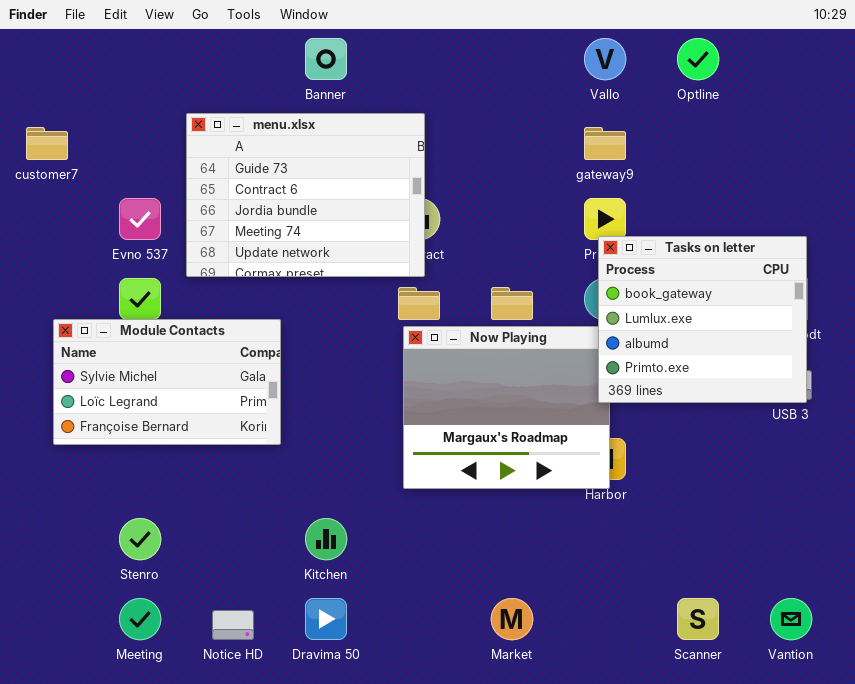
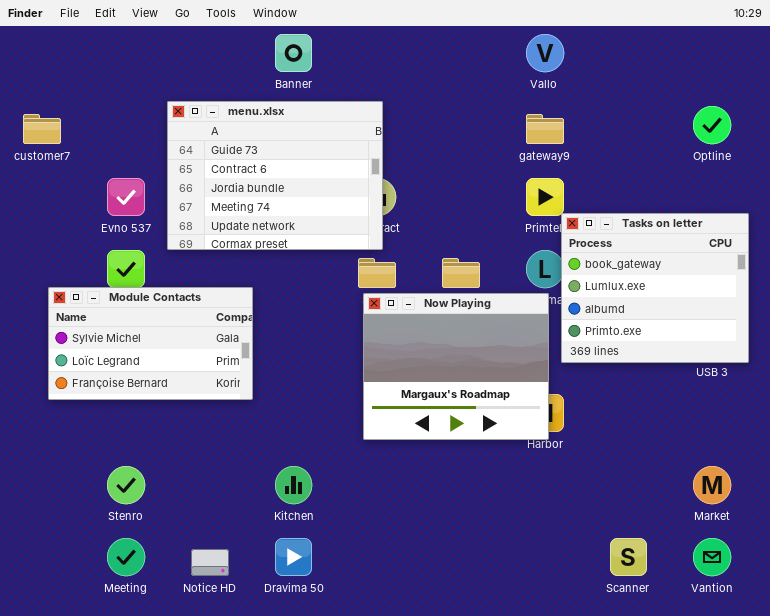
Optline: [677,38,719,80] -> [693,106,731,144], moved
Tasks on letter: [598,236,807,403] -> [561,213,749,363], moved
Market: [491,598,533,640] -> [693,466,731,504], moved

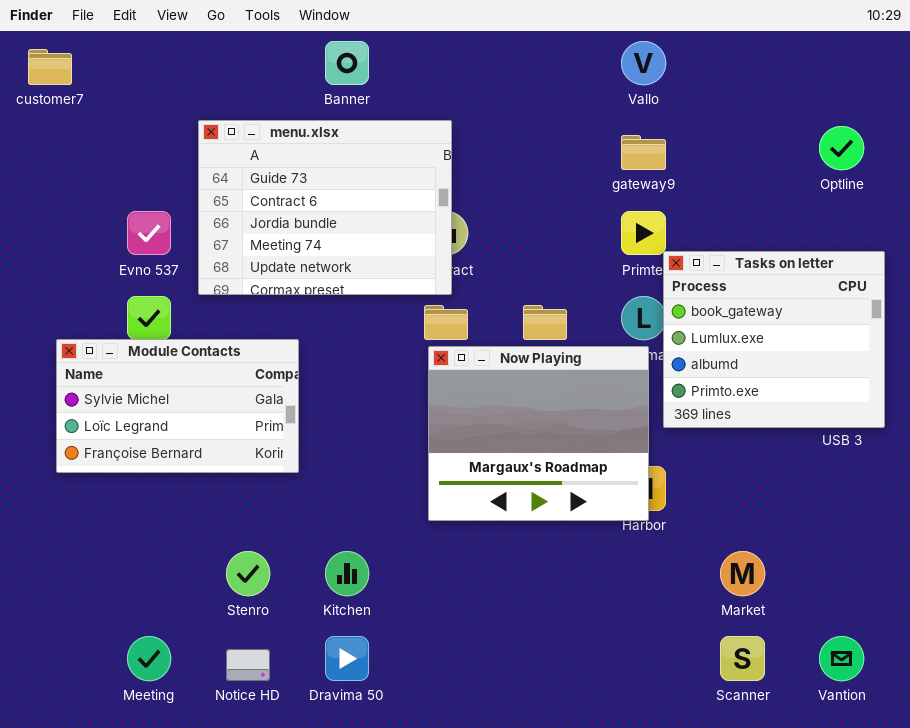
customer7: [23,114,61,144] -> [28,49,72,85], moved
Stenro: [107,466,145,504] -> [226,551,270,596], moved
Market: [693,466,731,504] -> [720,551,765,596], moved

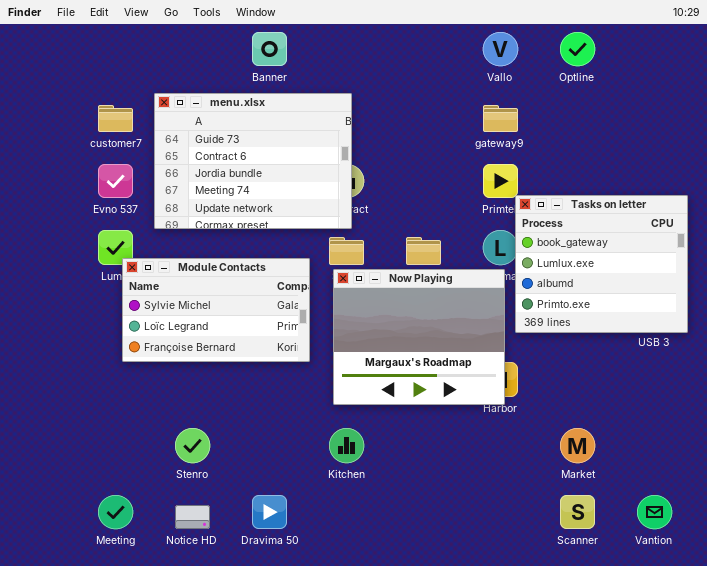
customer7: [28,49,72,85] -> [98,105,133,132], moved
Optline: [819,126,864,170] -> [560,32,595,66], moved
Module Contacts: [56,339,299,473] -> [122,258,310,362], moved
Kitchen: [325,551,369,596] -> [329,428,364,463], moved

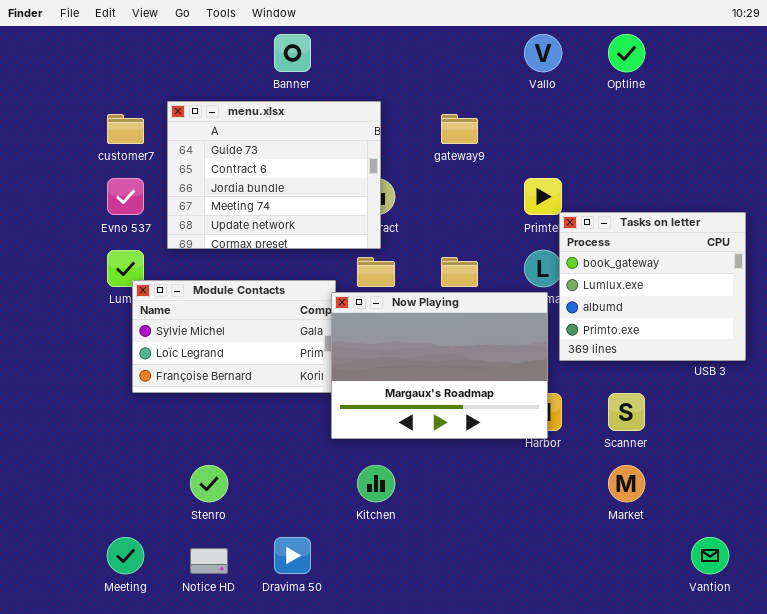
gateway9: [483,105,518,132] -> [441,114,478,144], moved
Now Playing: [333,269,505,405] -> [331,292,548,439], resized
Scanner: [560,495,595,529] -> [608,393,645,431], moved

